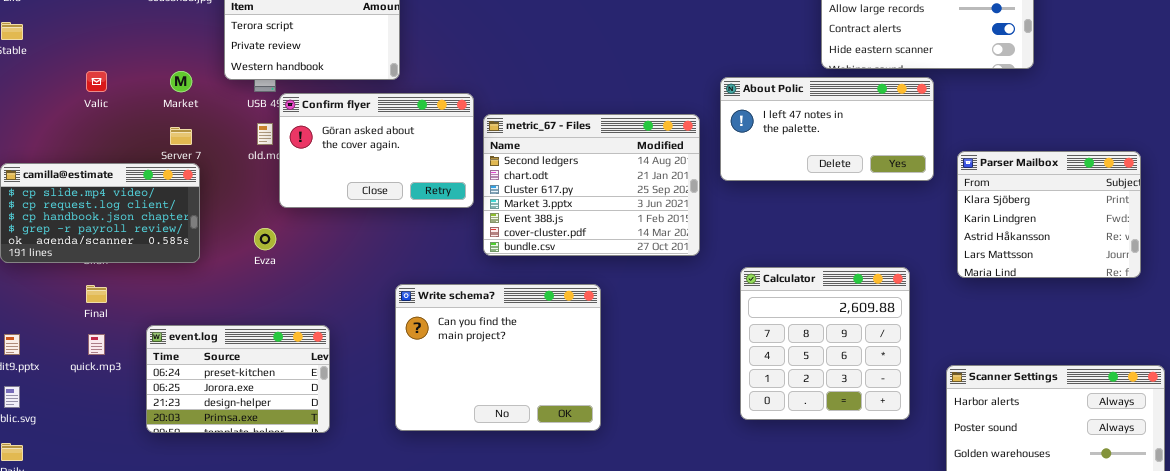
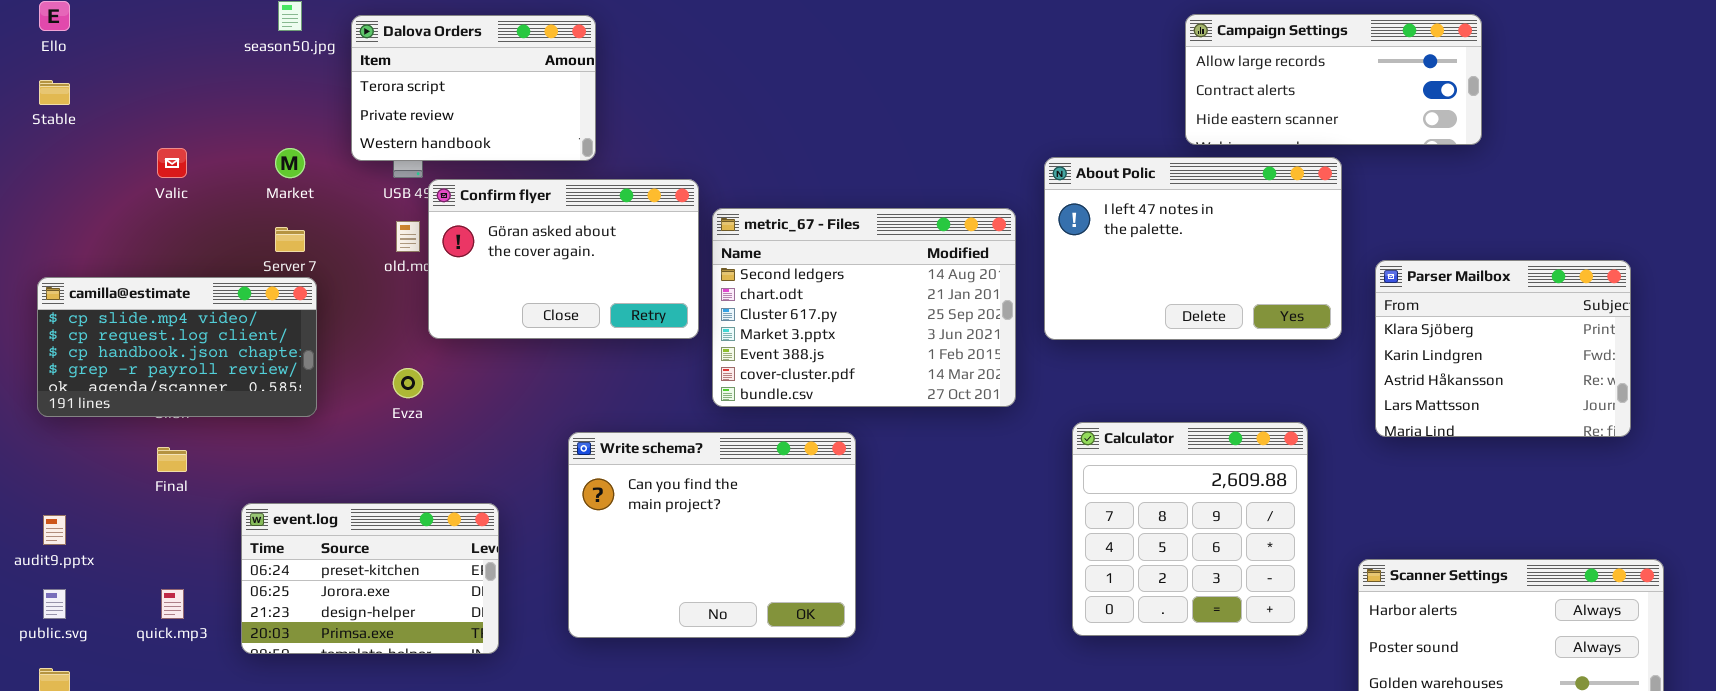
About Polic: [720,77,934,181] -> [1044,157,1342,340], resized
Write schema?: [395,284,601,431] -> [568,432,856,638], moved
quick.mp3: [88,334,105,355] -> [161,589,184,619], moved

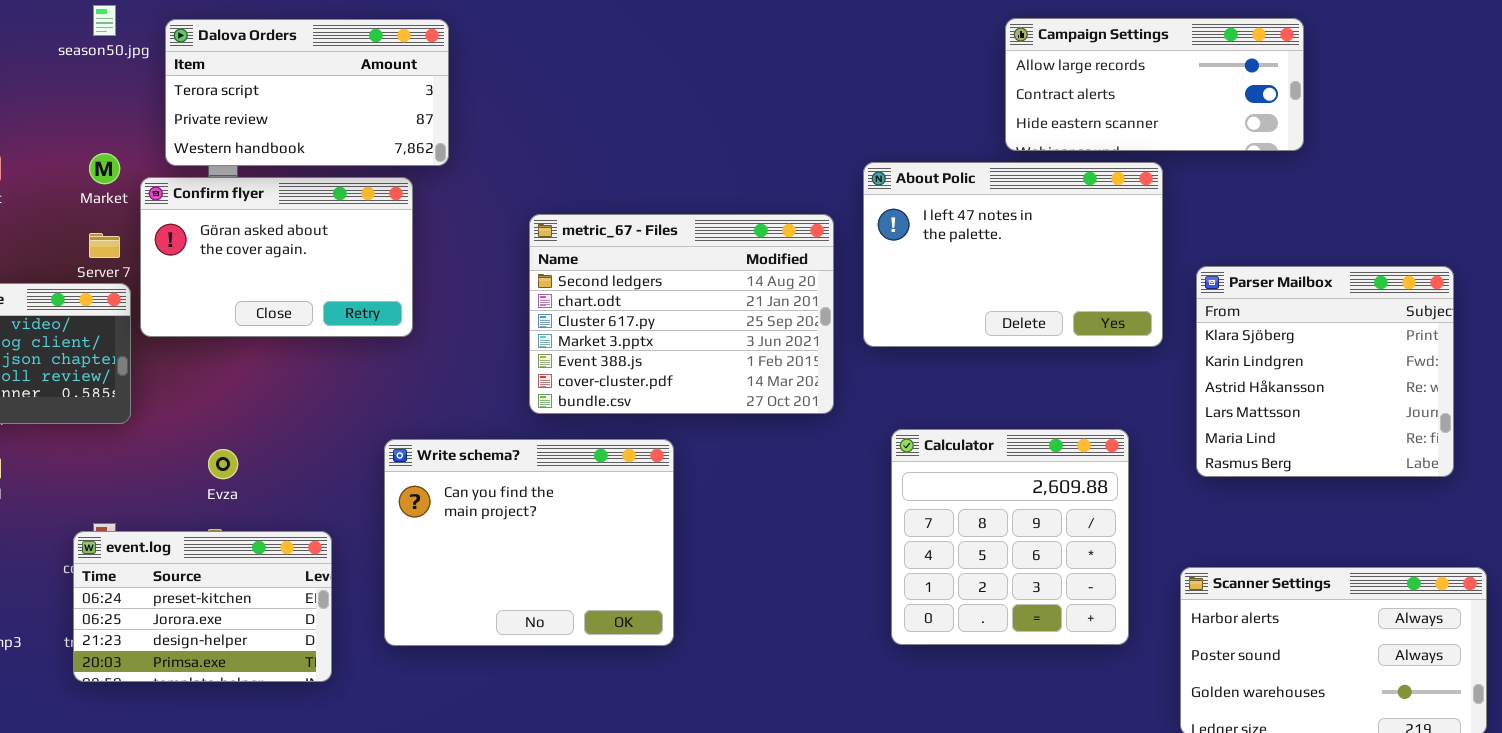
Dalova Orders: [351,15,596,161] -> [165,19,449,166], resized
Confirm flyer: [428,179,699,339] -> [140,177,413,337], moved
Parser Mailbox: [1375,260,1631,437] -> [1196,266,1454,477], resized
Evza: [393,368,423,398] -> [208,449,238,479], moved
event.log: [241,503,499,654] -> [73,531,332,682], moved

